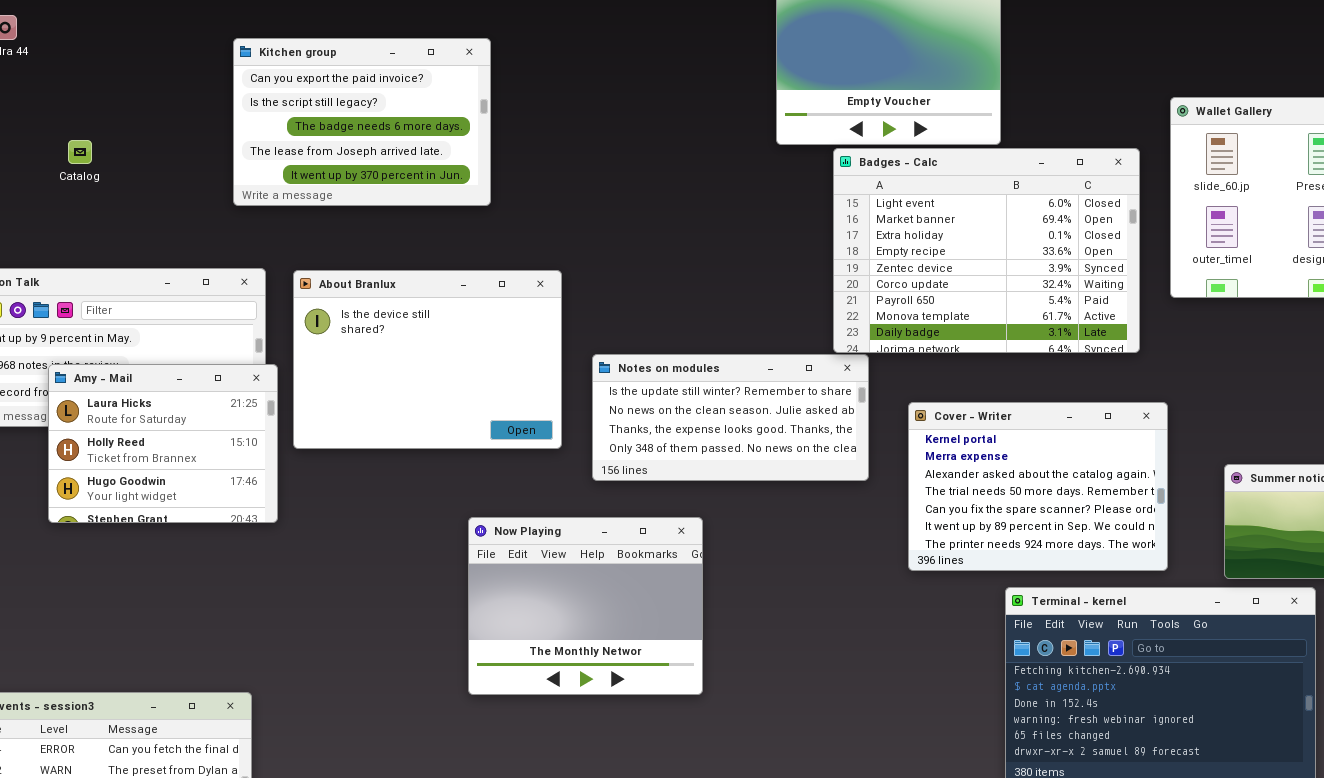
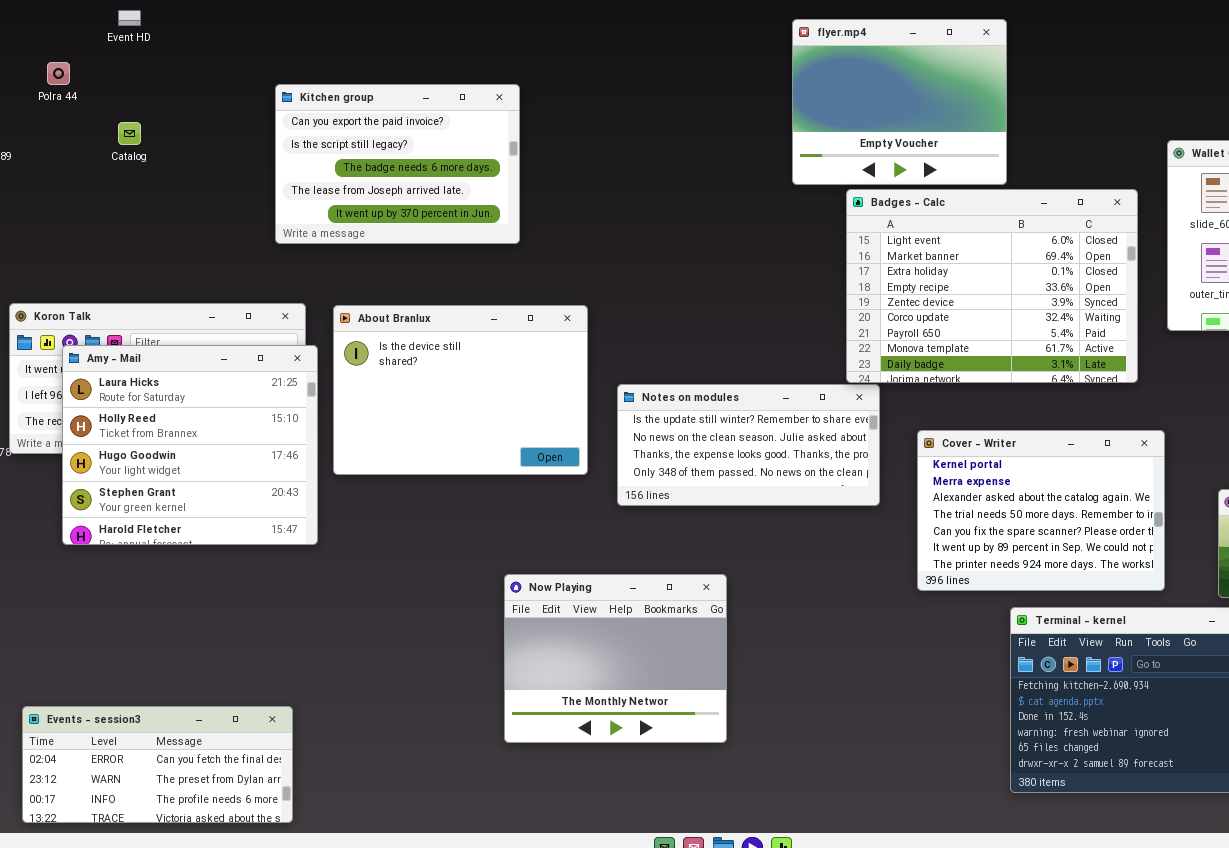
Catalog: [68,140,92,164] -> [118,122,141,145], moved
Amy - Mail: [48,364,278,523] -> [62,345,318,545], resized
Now Playing: [468,517,703,695] -> [504,574,727,743], moved

